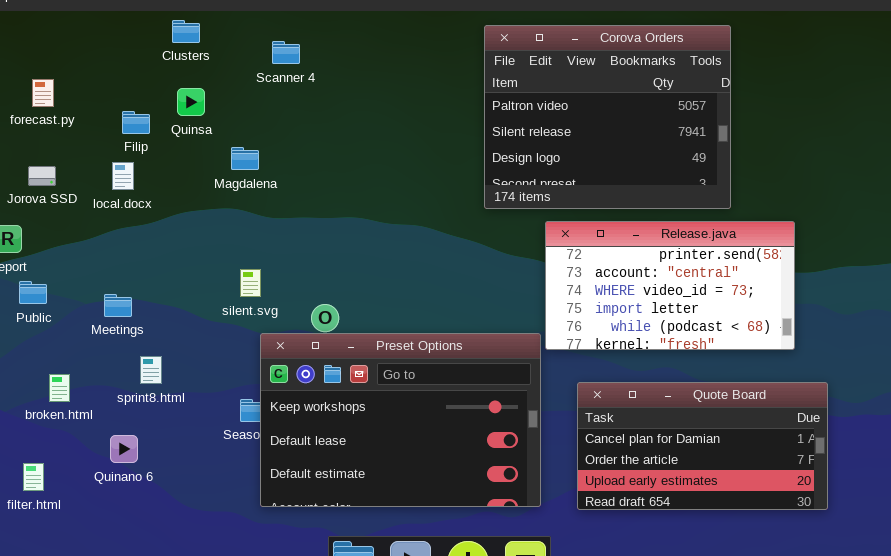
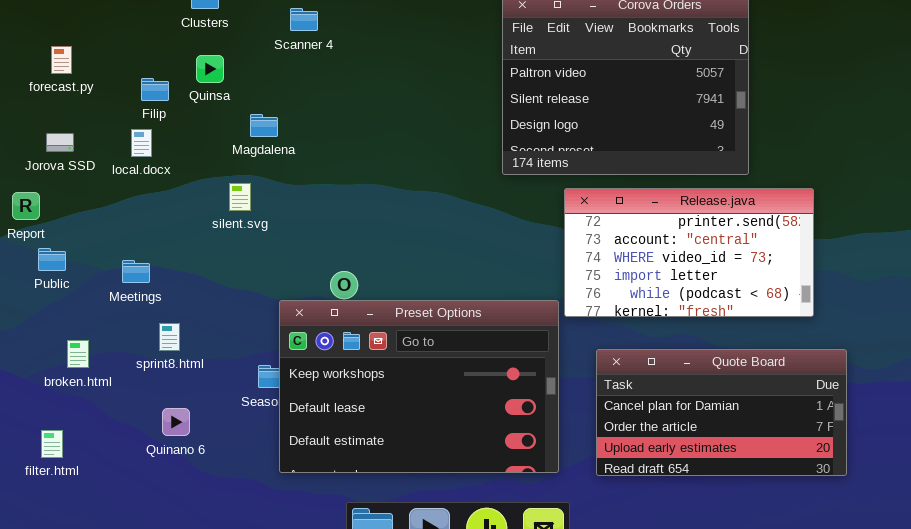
silent.svg: [240,269,261,297] -> [229,183,251,211], moved
Quinano 6: [110,435,138,463] -> [162,408,190,436], moved

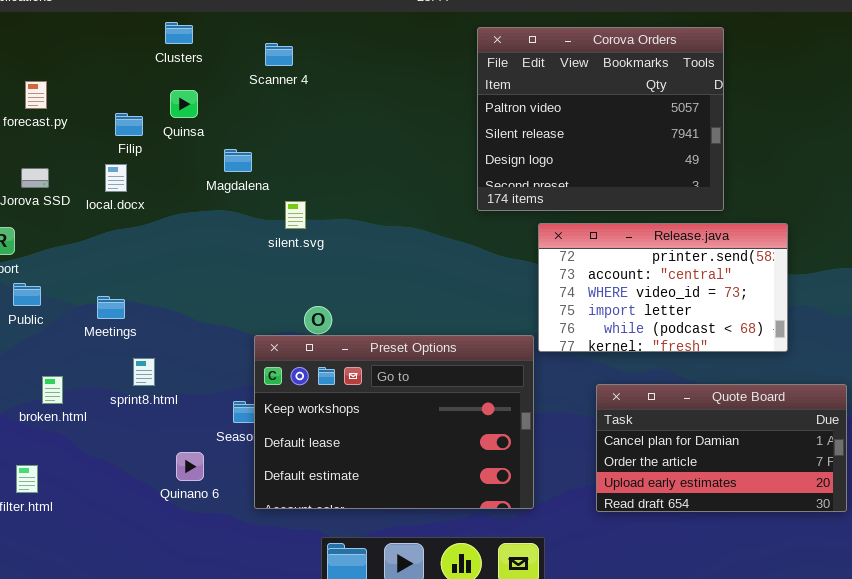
silent.svg: [229,183,251,211] -> [285,201,306,229], moved
Quote Board: [596,349,847,476] -> [596,384,847,512], moved
Quinano 6: [162,408,190,436] -> [176,452,204,481], moved

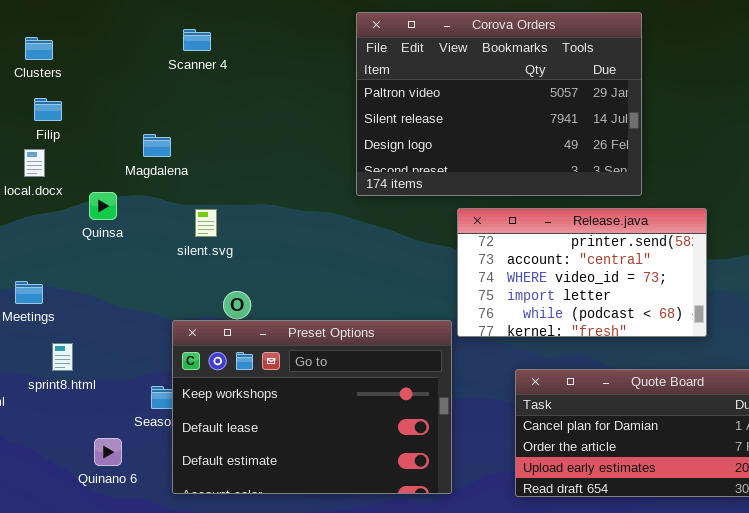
Clusters: [165,22,193,44] -> [25,37,53,60], moved
Corova Orders: [477,27,724,211] -> [356,12,642,196], resized
Quinsa: [170,90,198,118] -> [89,192,117,220], moved
silent.svg: [285,201,306,229] -> [195,209,217,237], moved

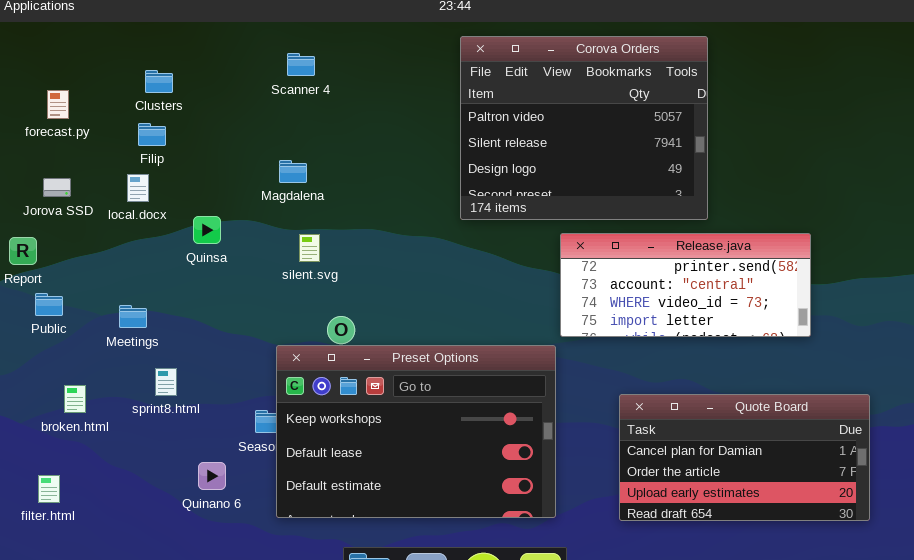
Corova Orders: [356,12,642,196] -> [460,36,708,220], resized
Clusters: [25,37,53,60] -> [145,70,173,93], moved
Magdalena: [143,134,171,157] -> [279,160,307,183], moved
Release.java: [457,208,707,337] -> [560,233,811,337], resized

